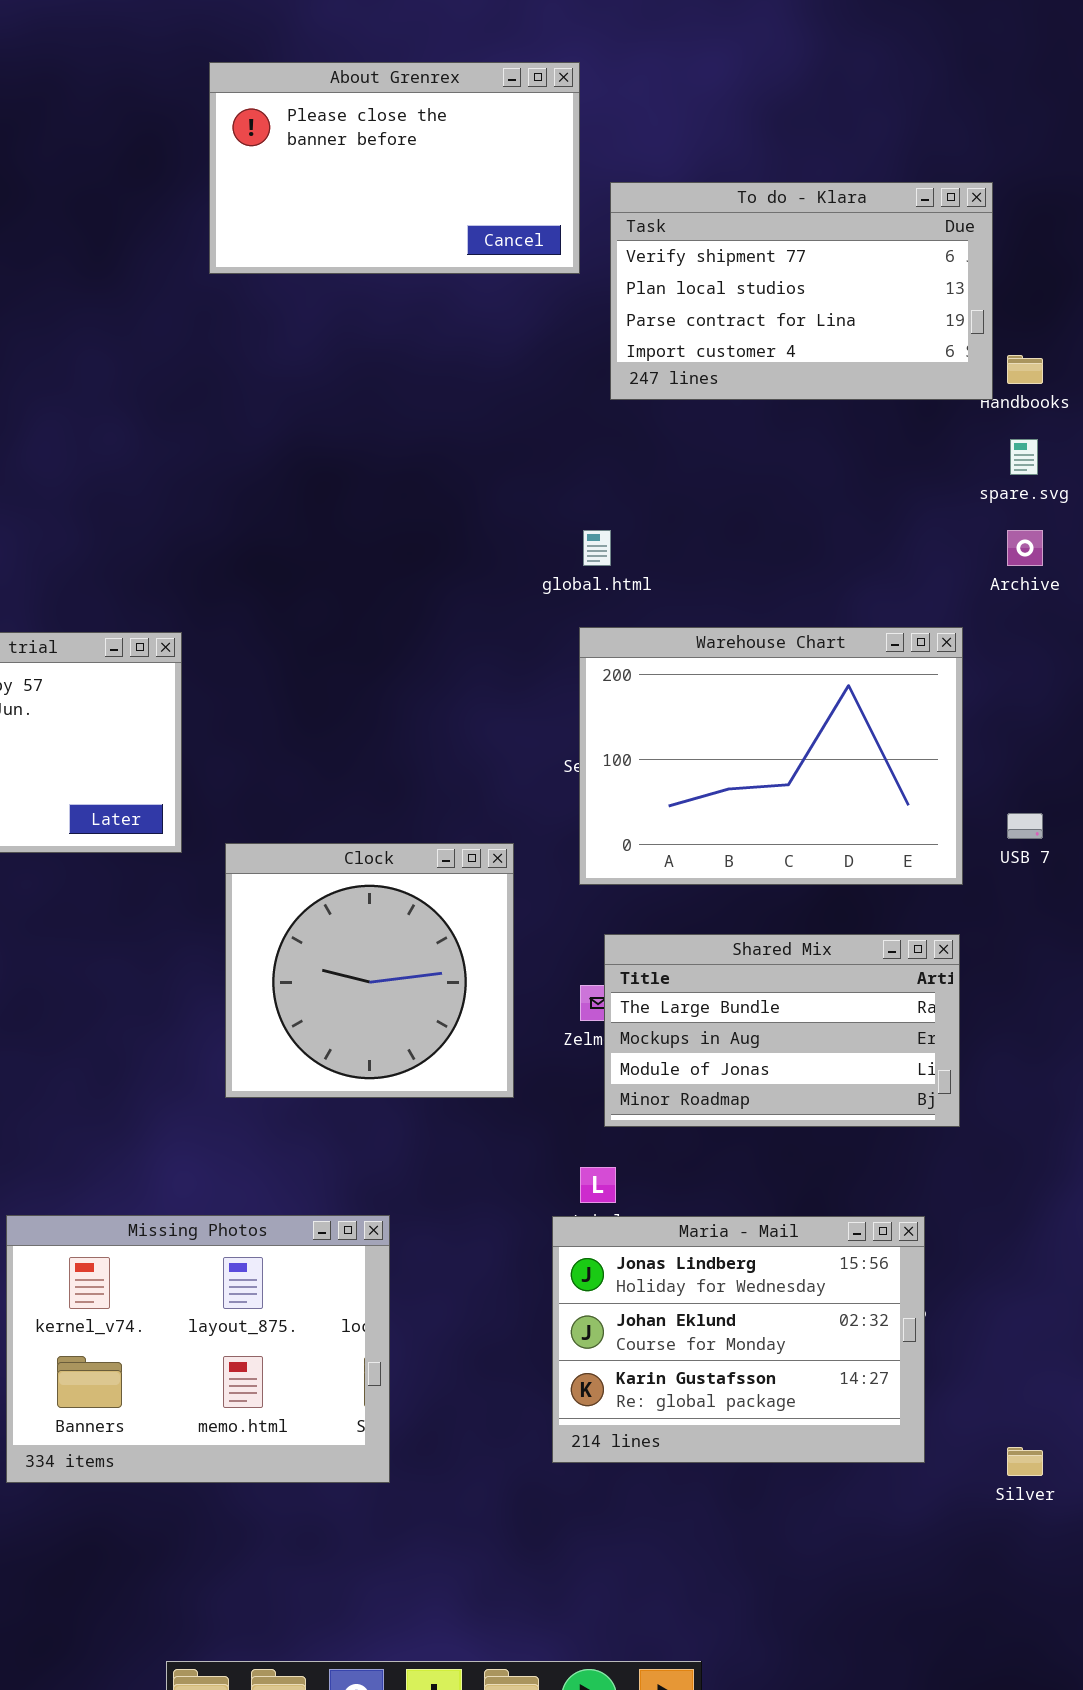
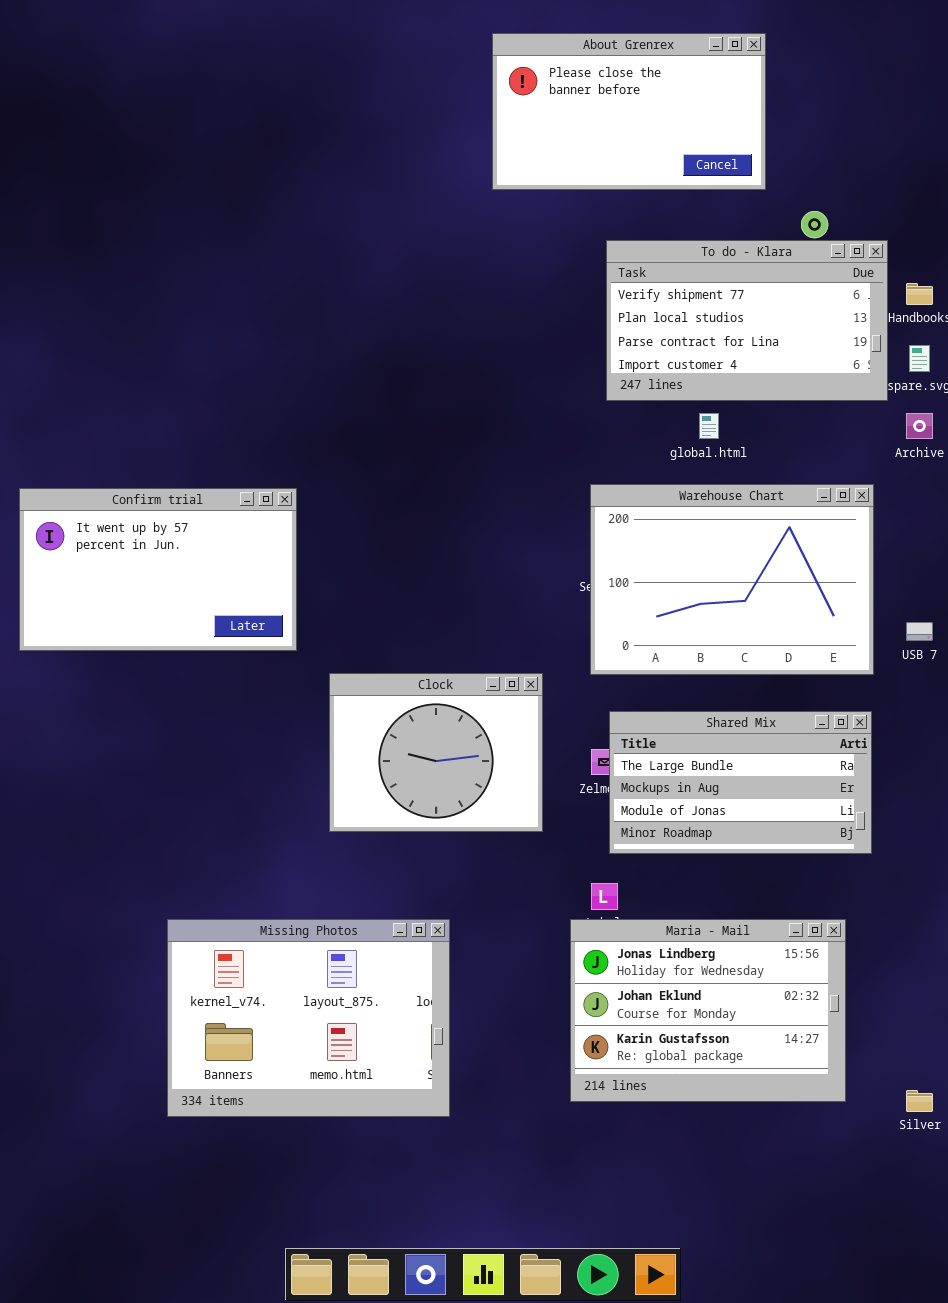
About Grenrex: [209,62,580,274] -> [492,33,766,190], moved
To do - Klara: [610,182,993,400] -> [606,240,888,401], moved
global.html: [583,530,611,566] -> [699,413,719,439], moved
Clock: [225,843,514,1098] -> [329,673,543,832], resized

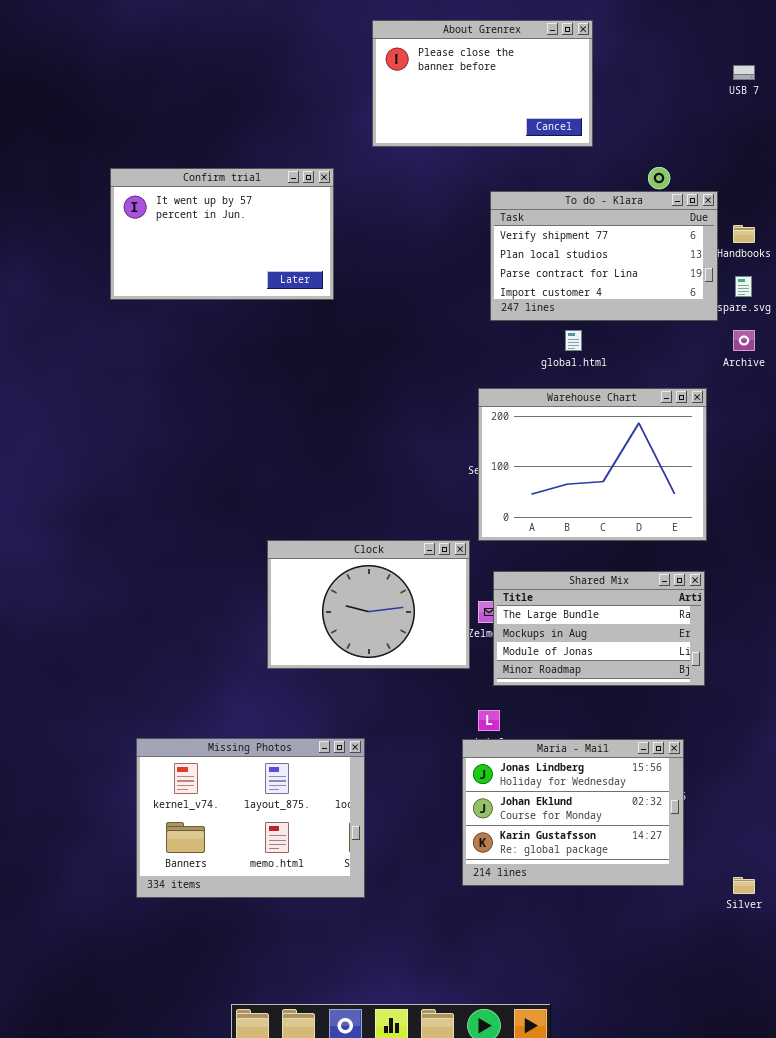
About Grenrex: [492,33,766,190] -> [372,20,593,147], moved
Confirm trial: [19,488,297,651] -> [110,168,334,300], moved
USB 7: [906,622,933,641] -> [733,65,755,80], moved
Clock: [329,673,543,832] -> [267,540,470,669], resized

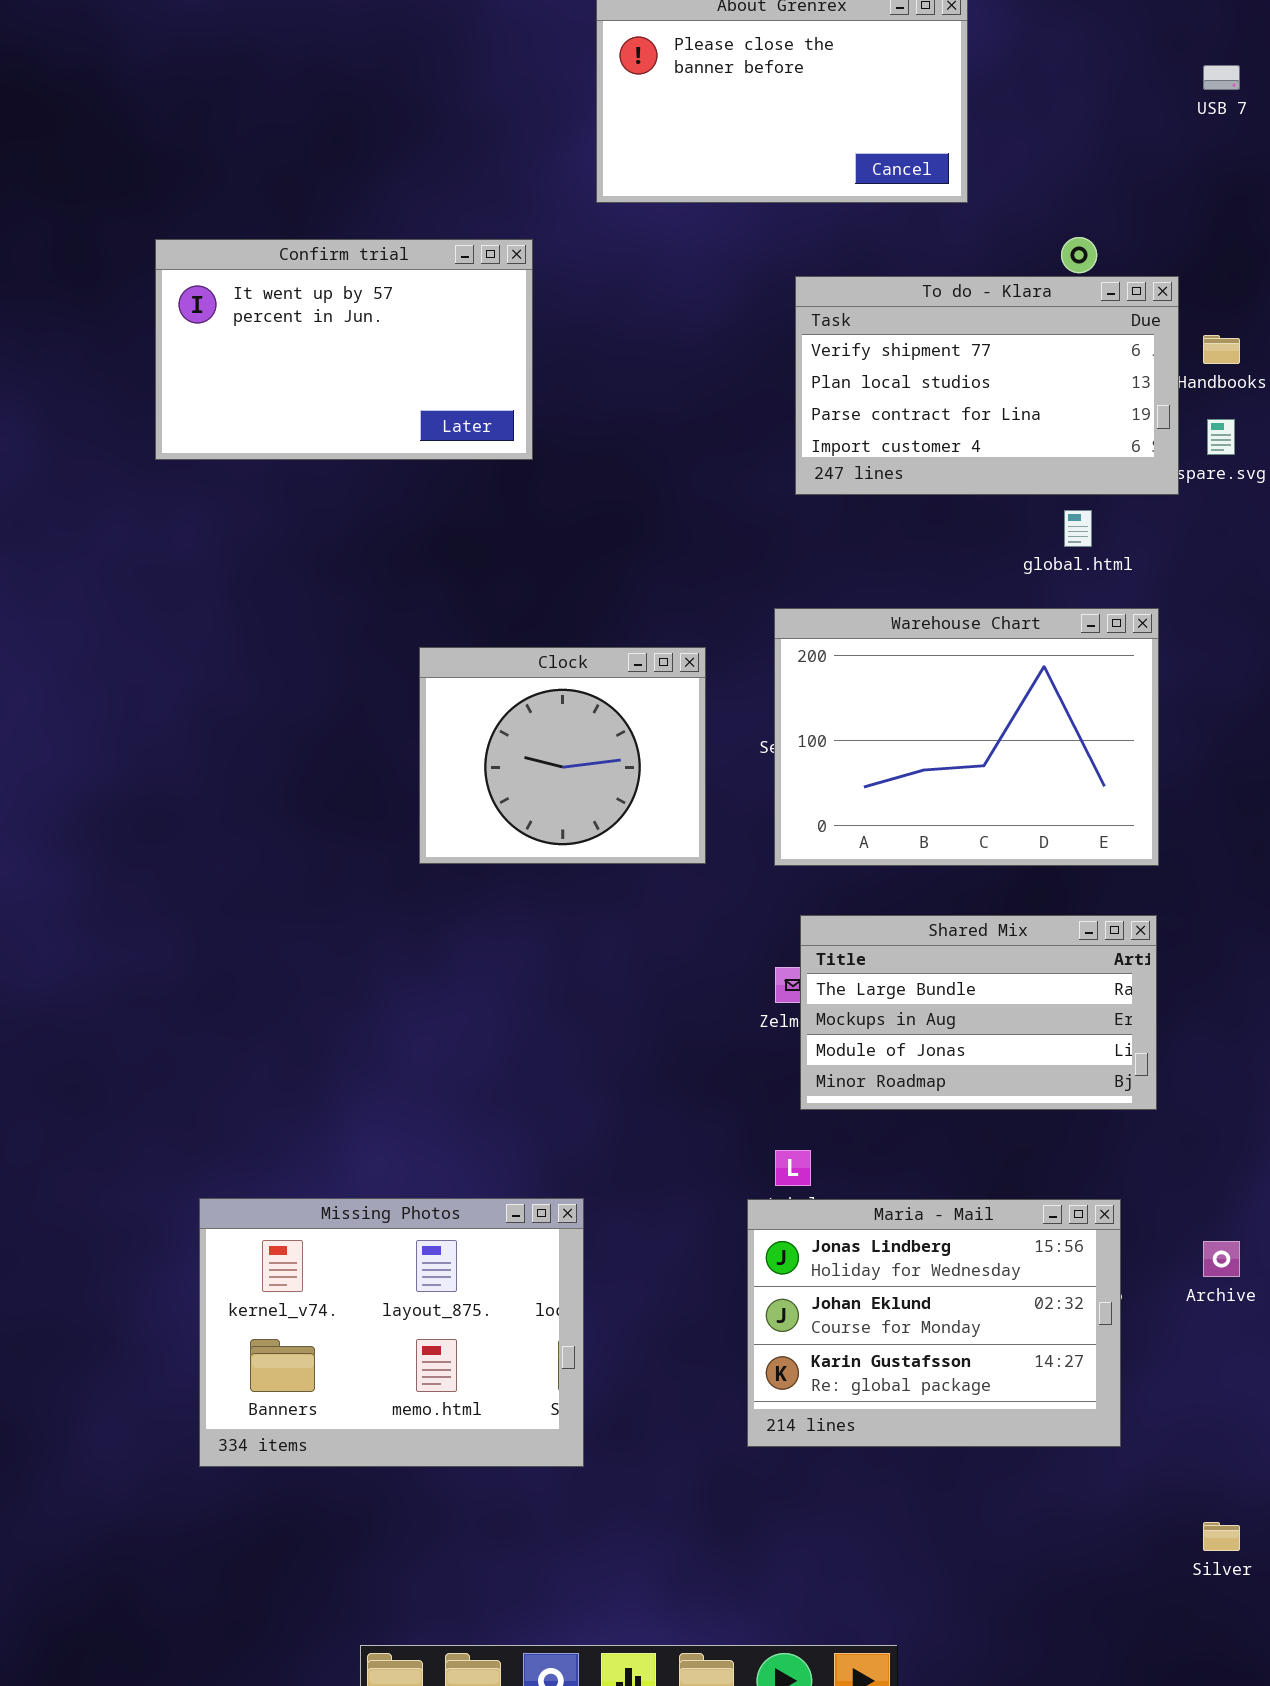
global.html: [565,330,582,351] -> [1064,510,1092,547], moved
Archive: [733,330,755,351] -> [1203,1241,1240,1277], moved
Clock: [267,540,470,669] -> [419,647,706,864], moved, resized
Silver: [733,877,755,894] -> [1203,1522,1240,1551], moved

